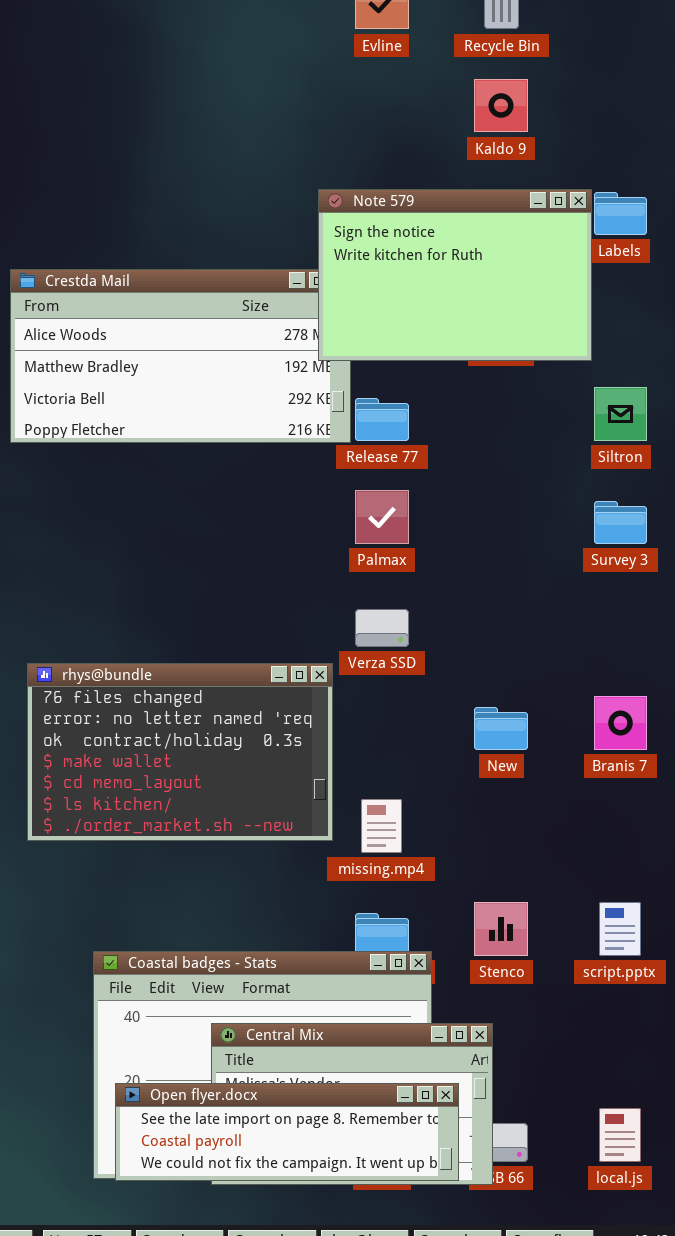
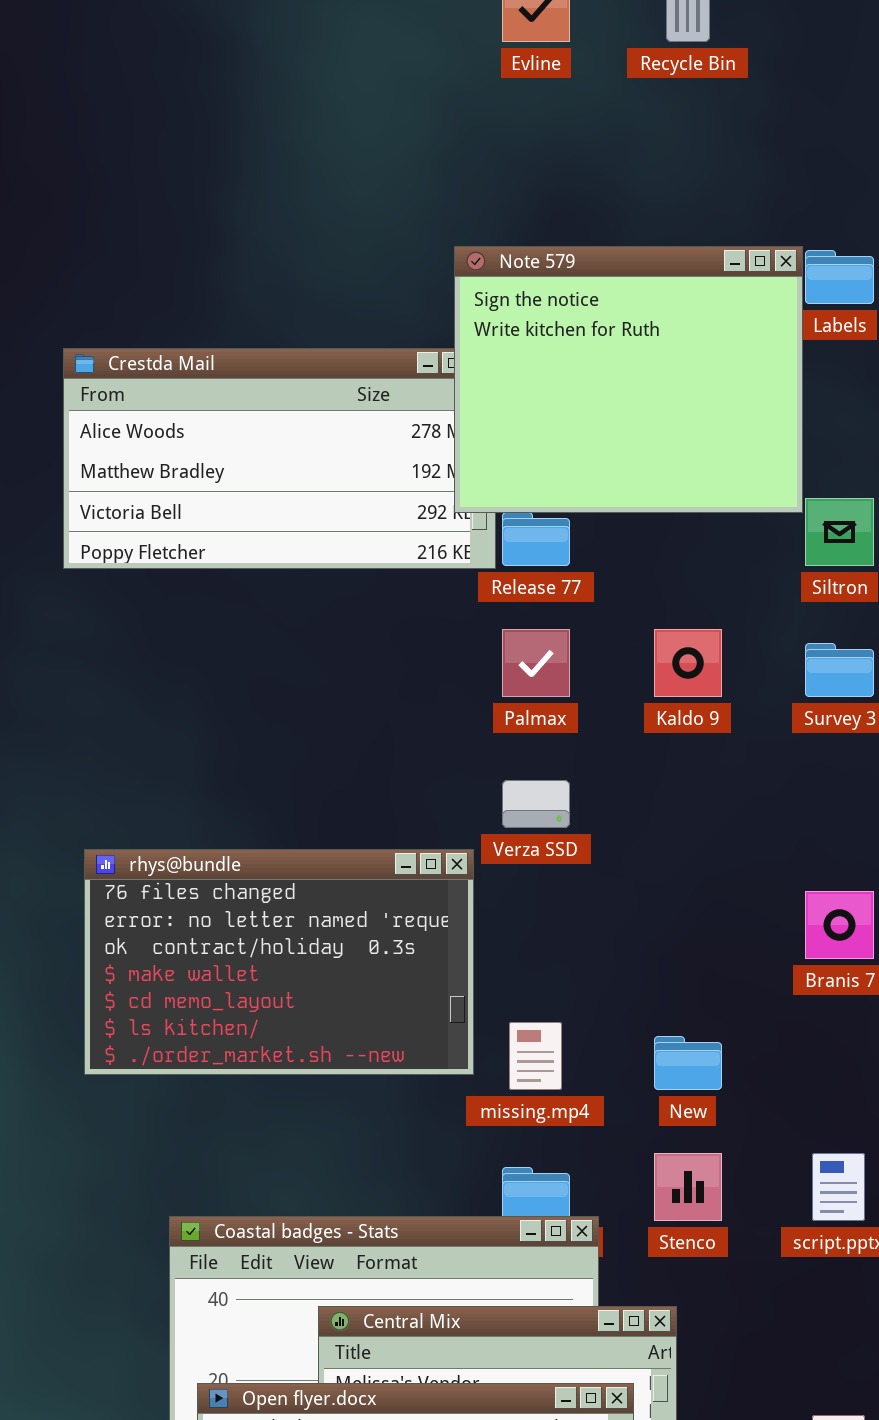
Kaldo 9: [474,79,528,132] -> [654,629,722,697], moved
Note 579: [318,189,592,361] -> [454,246,803,513], resized
New: [474,707,528,750] -> [654,1036,722,1090], moved

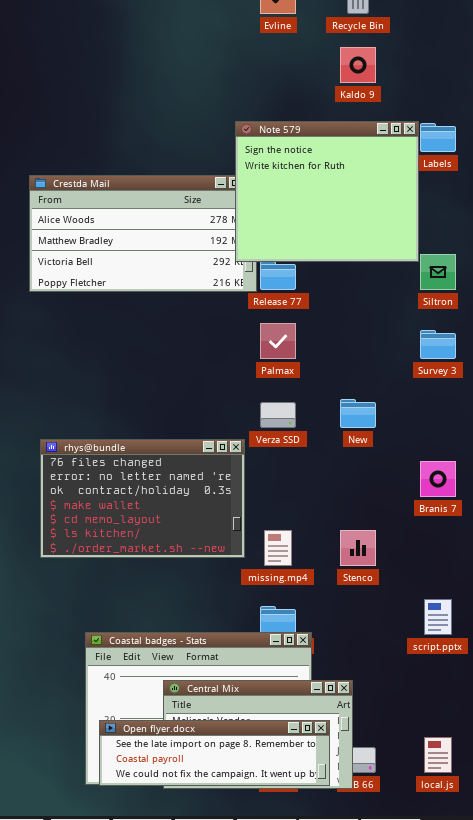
Kaldo 9: [654,629,722,697] -> [340,47,376,83], moved
New: [654,1036,722,1090] -> [340,399,376,428], moved
Stenco: [654,1153,722,1221] -> [340,530,376,566], moved

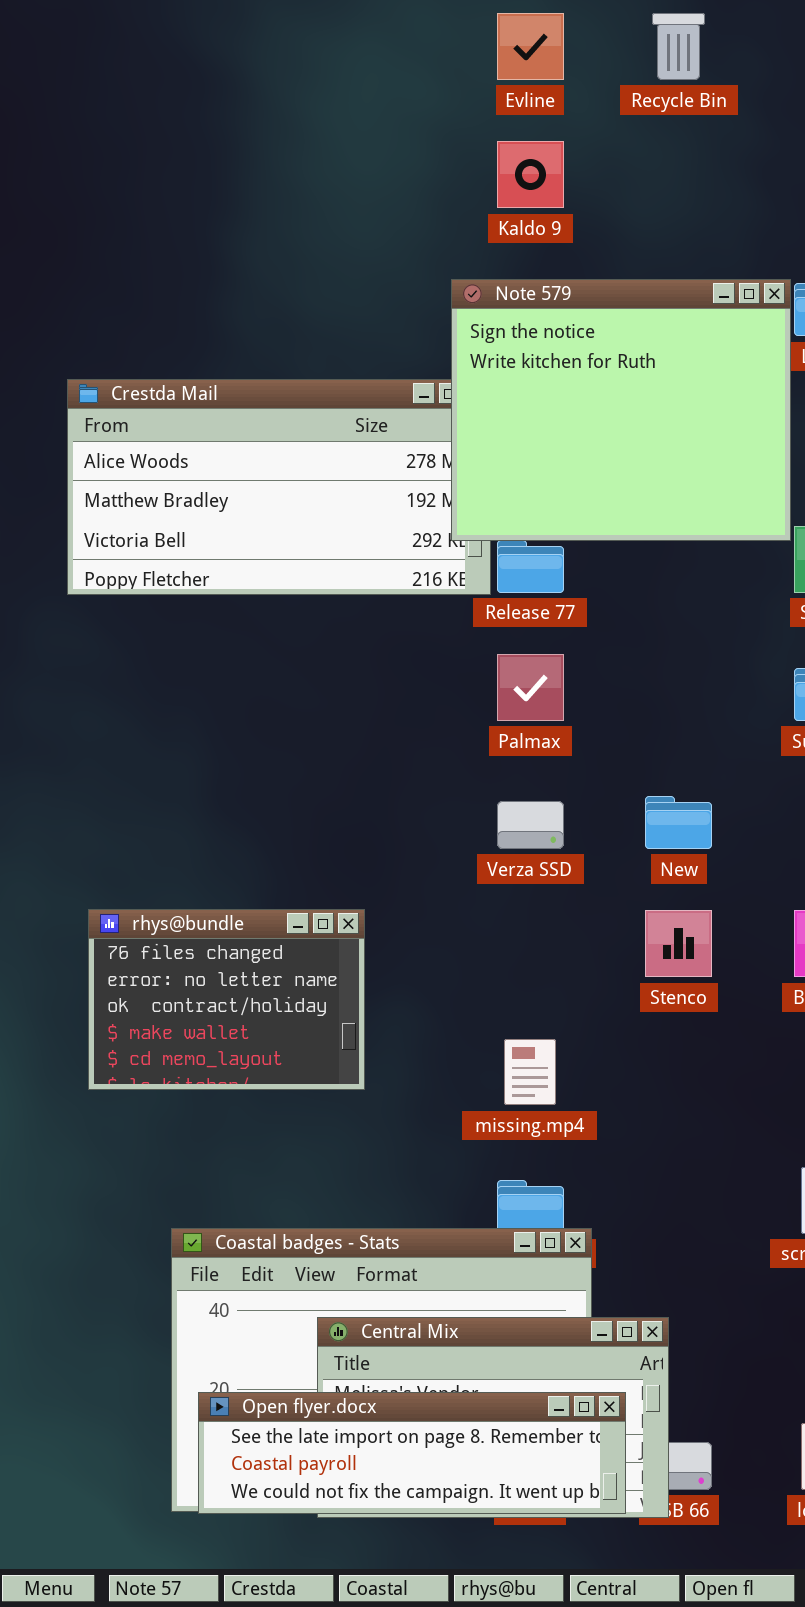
Kaldo 9: [340,47,376,83] -> [497,141,564,208], moved
rhys@bundle: [40,439,245,558] -> [88,909,365,1090], resized
Stenco: [340,530,376,566] -> [645,910,712,977], moved

